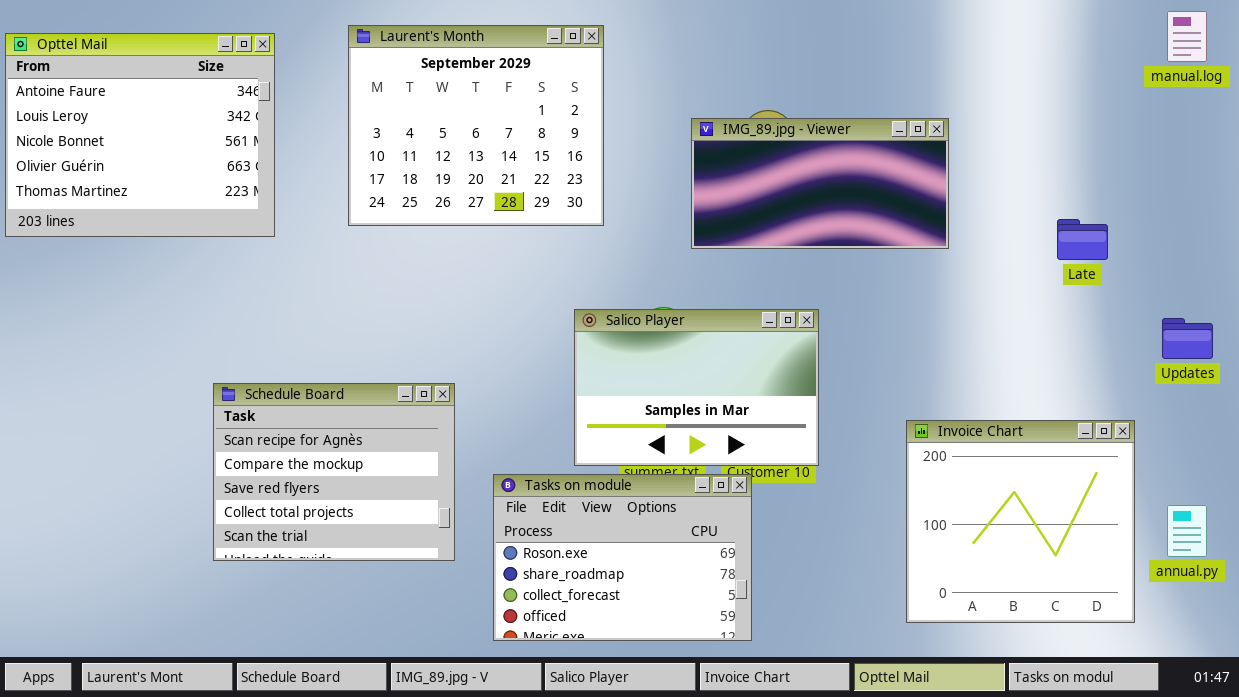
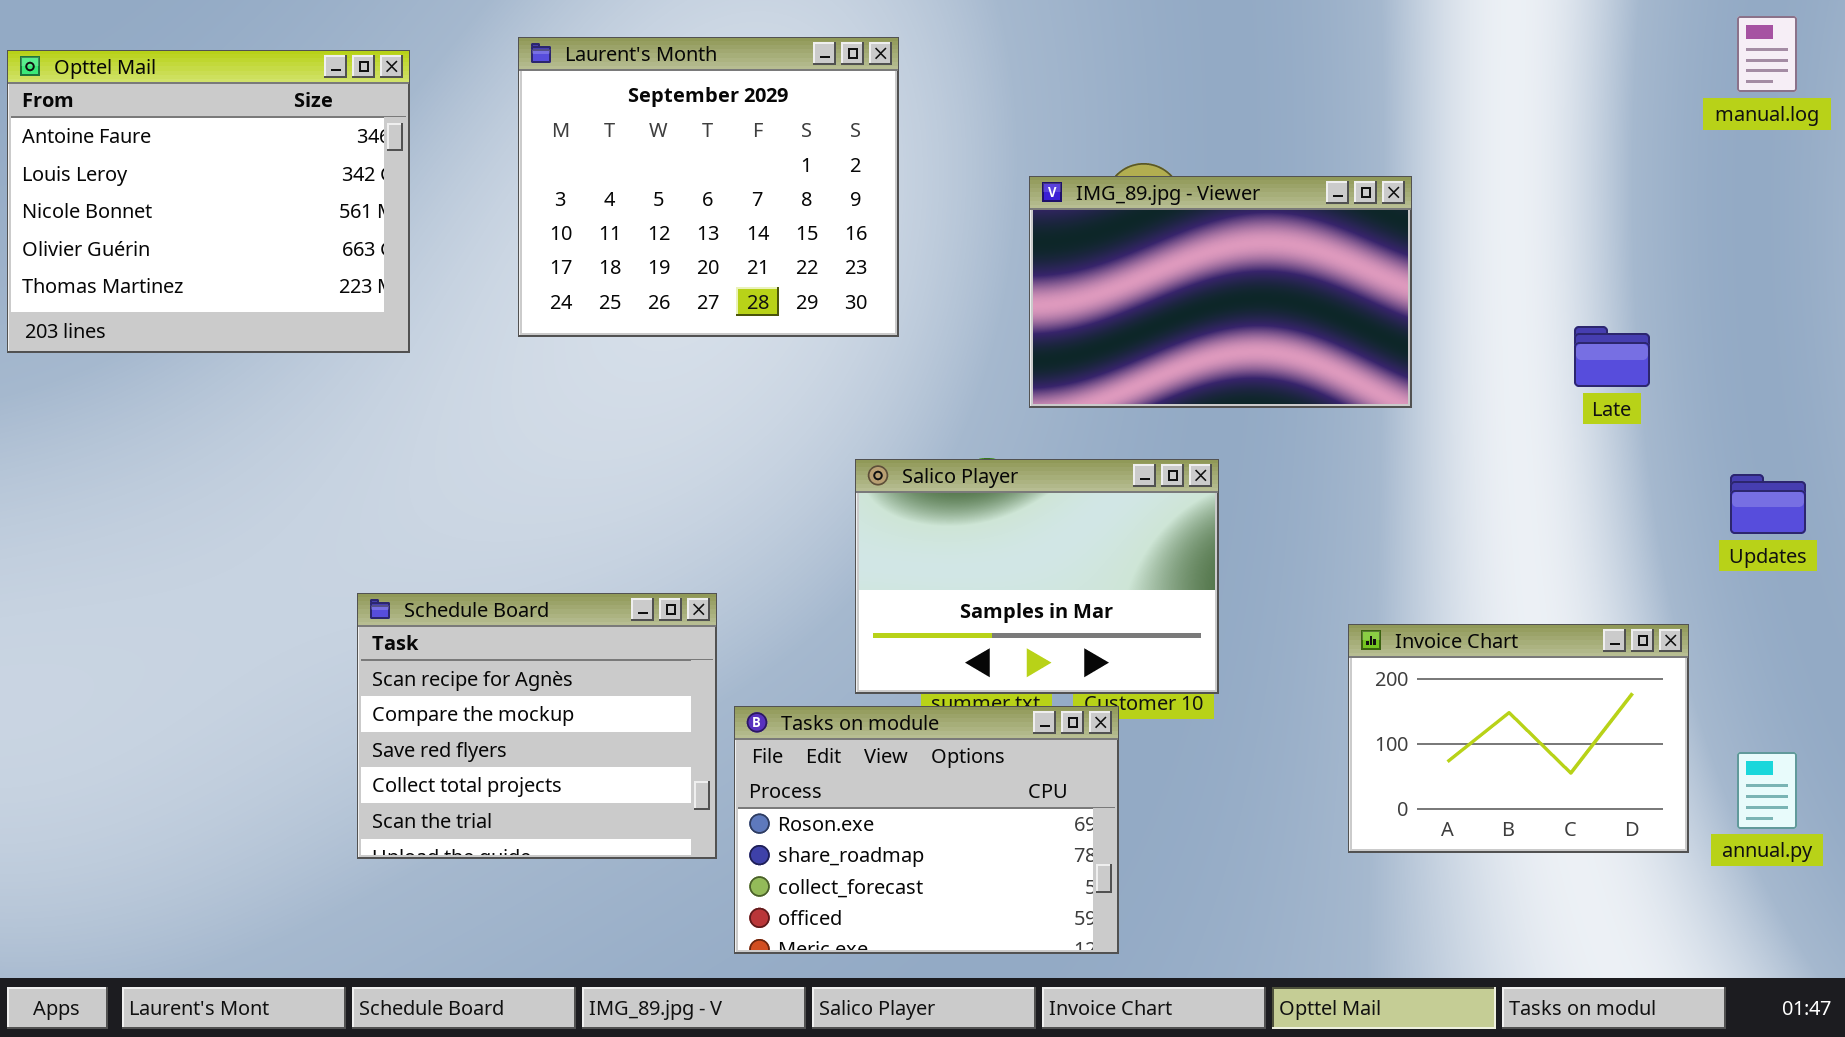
IMG_89.jpg - Viewer: [691,118,949,249] -> [1029,176,1412,408], resized
Schedule Board: [213,383,455,561] -> [357,593,717,859], moved
Invoice Chart: [906,420,1135,623] -> [1348,624,1689,853], resized

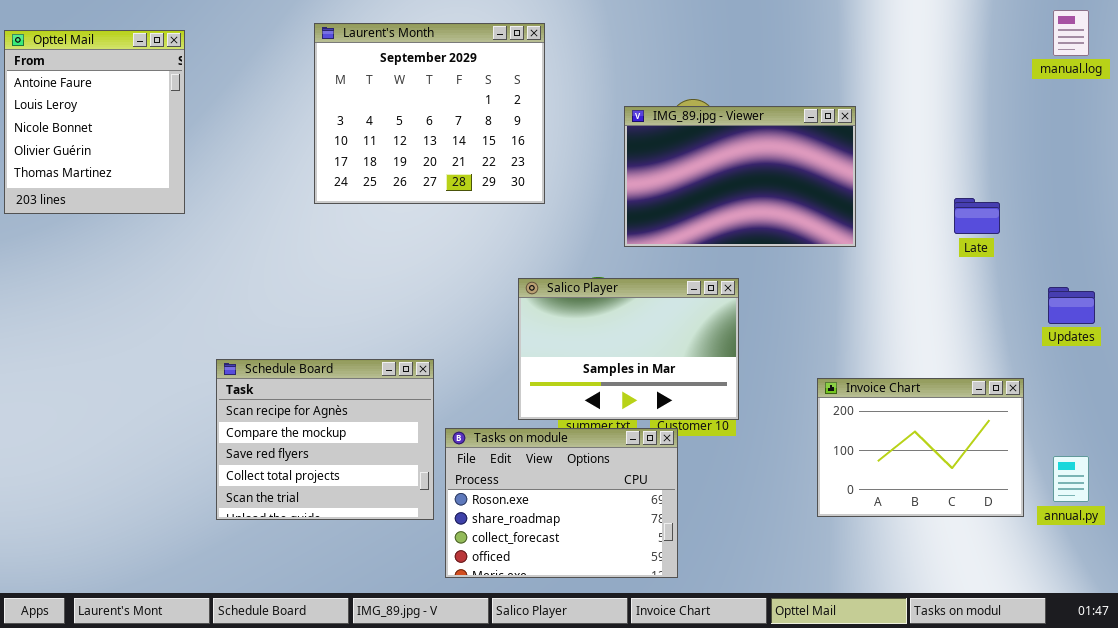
Opttel Mail: [7,50,410,353] -> [4,30,185,214], resized

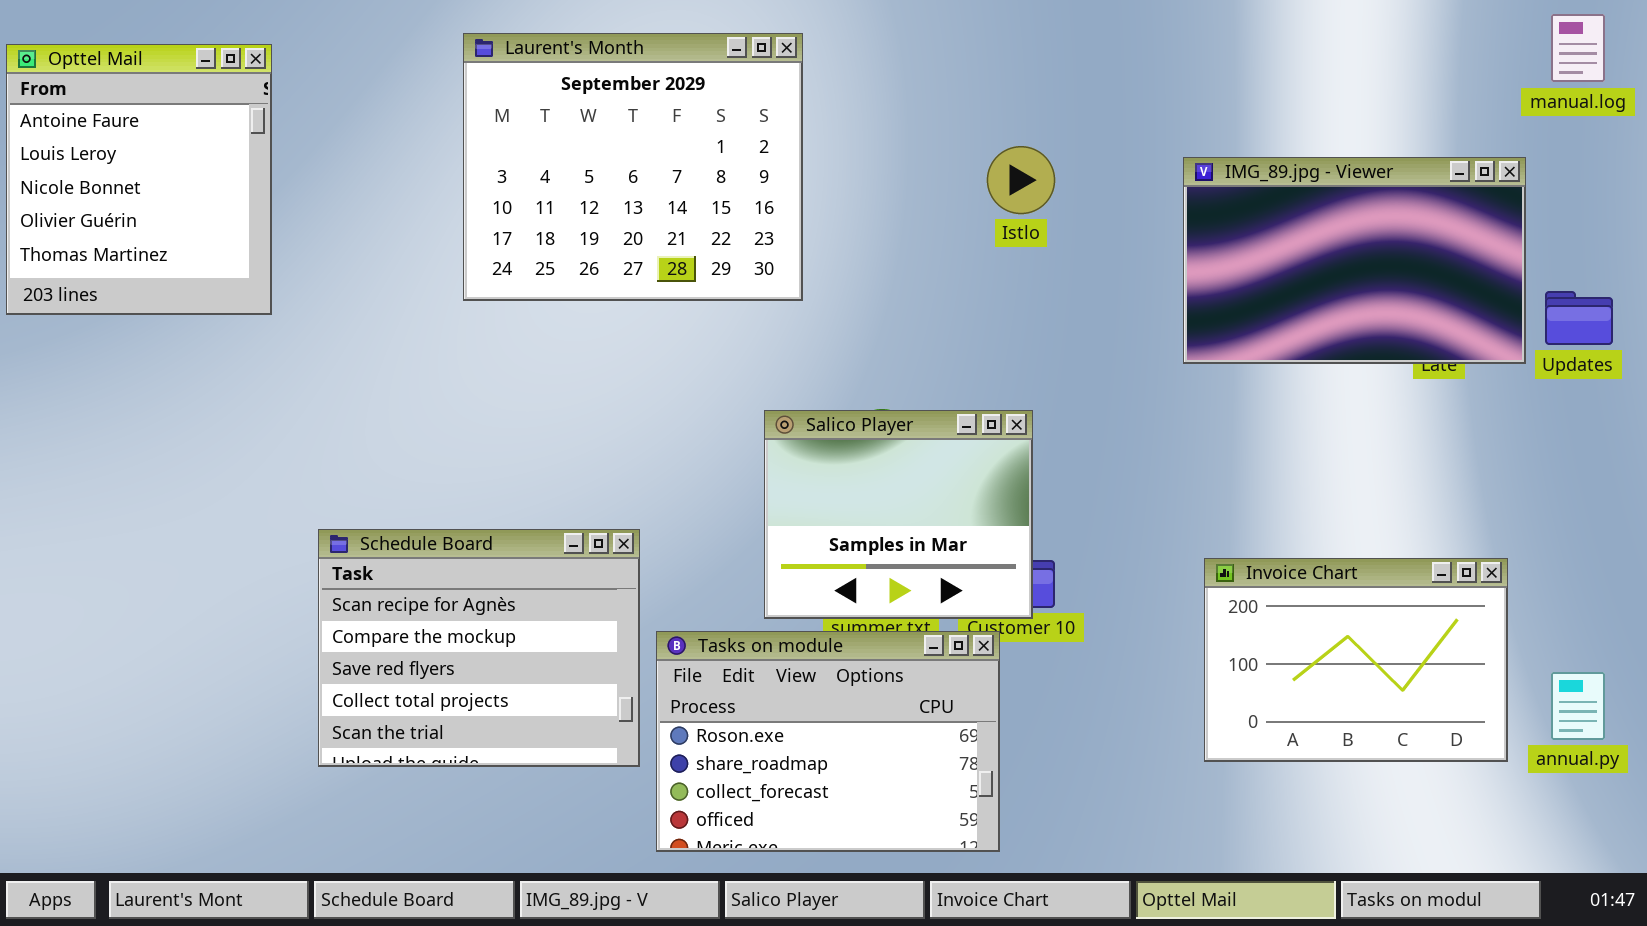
IMG_89.jpg - Viewer: [624,106,856,247] -> [1183,157,1526,364], moved
Salico Player: [518,278,739,420] -> [764,410,1033,619], resized
Updates: [1048,287,1095,324] -> [1545,291,1613,345], moved

